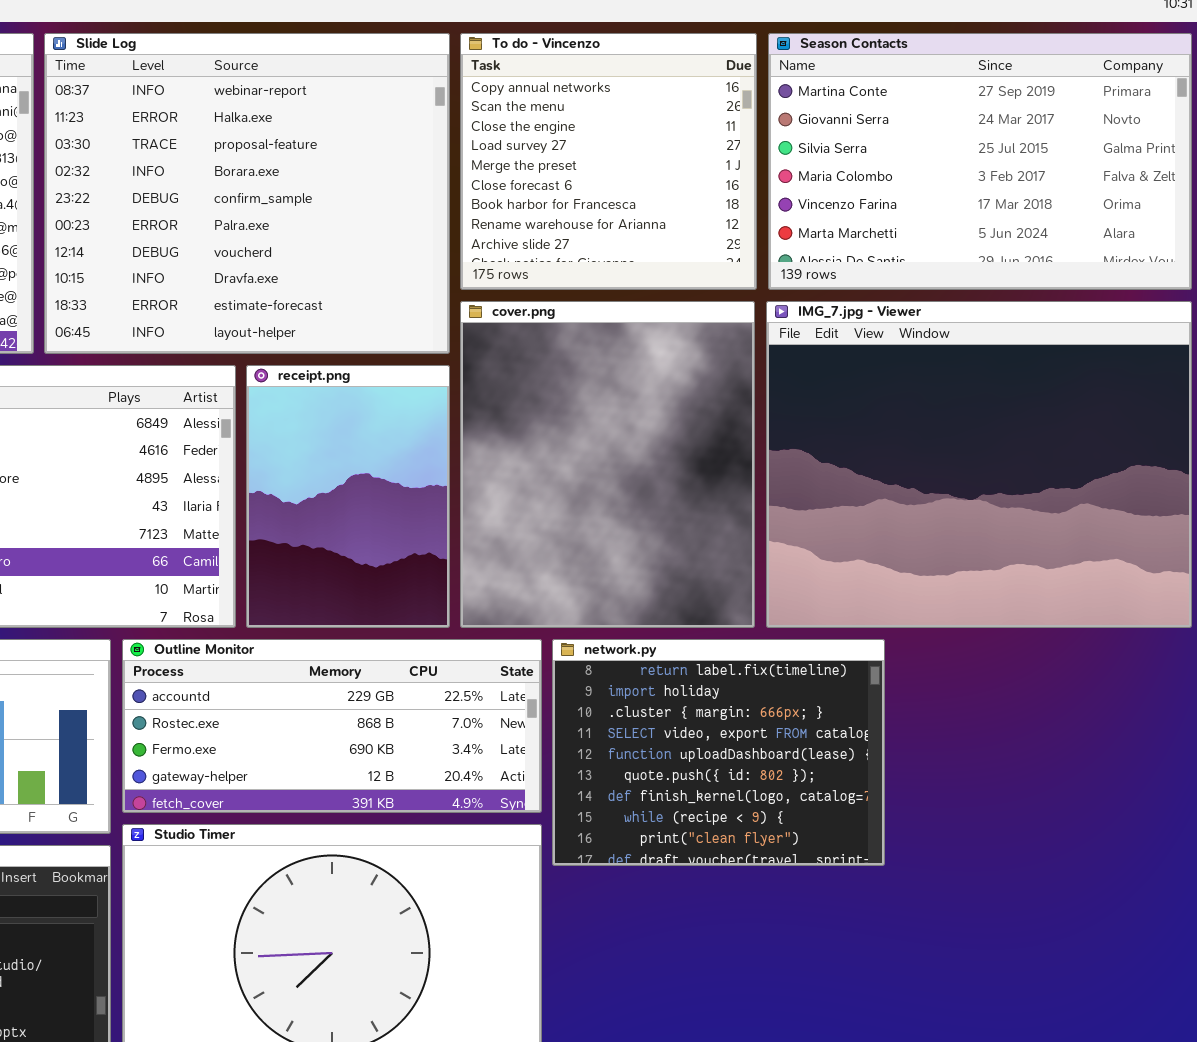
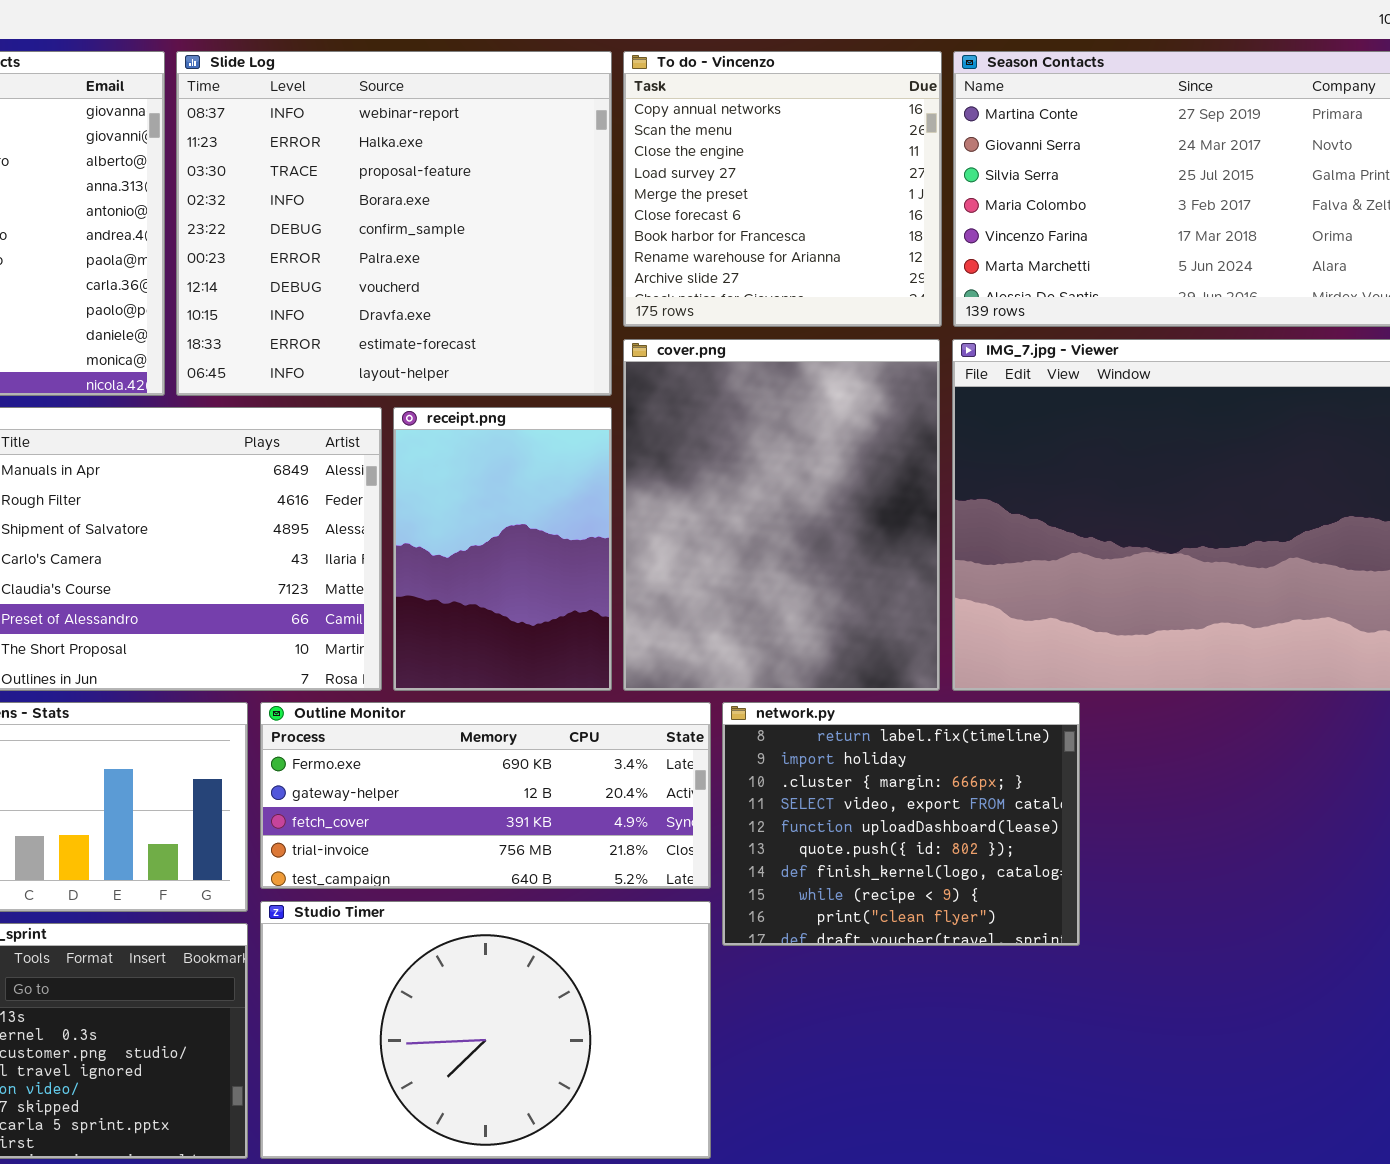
Outline Monitor: [122,639,542,813] -> [260,702,711,889], scrolled down 2 rows

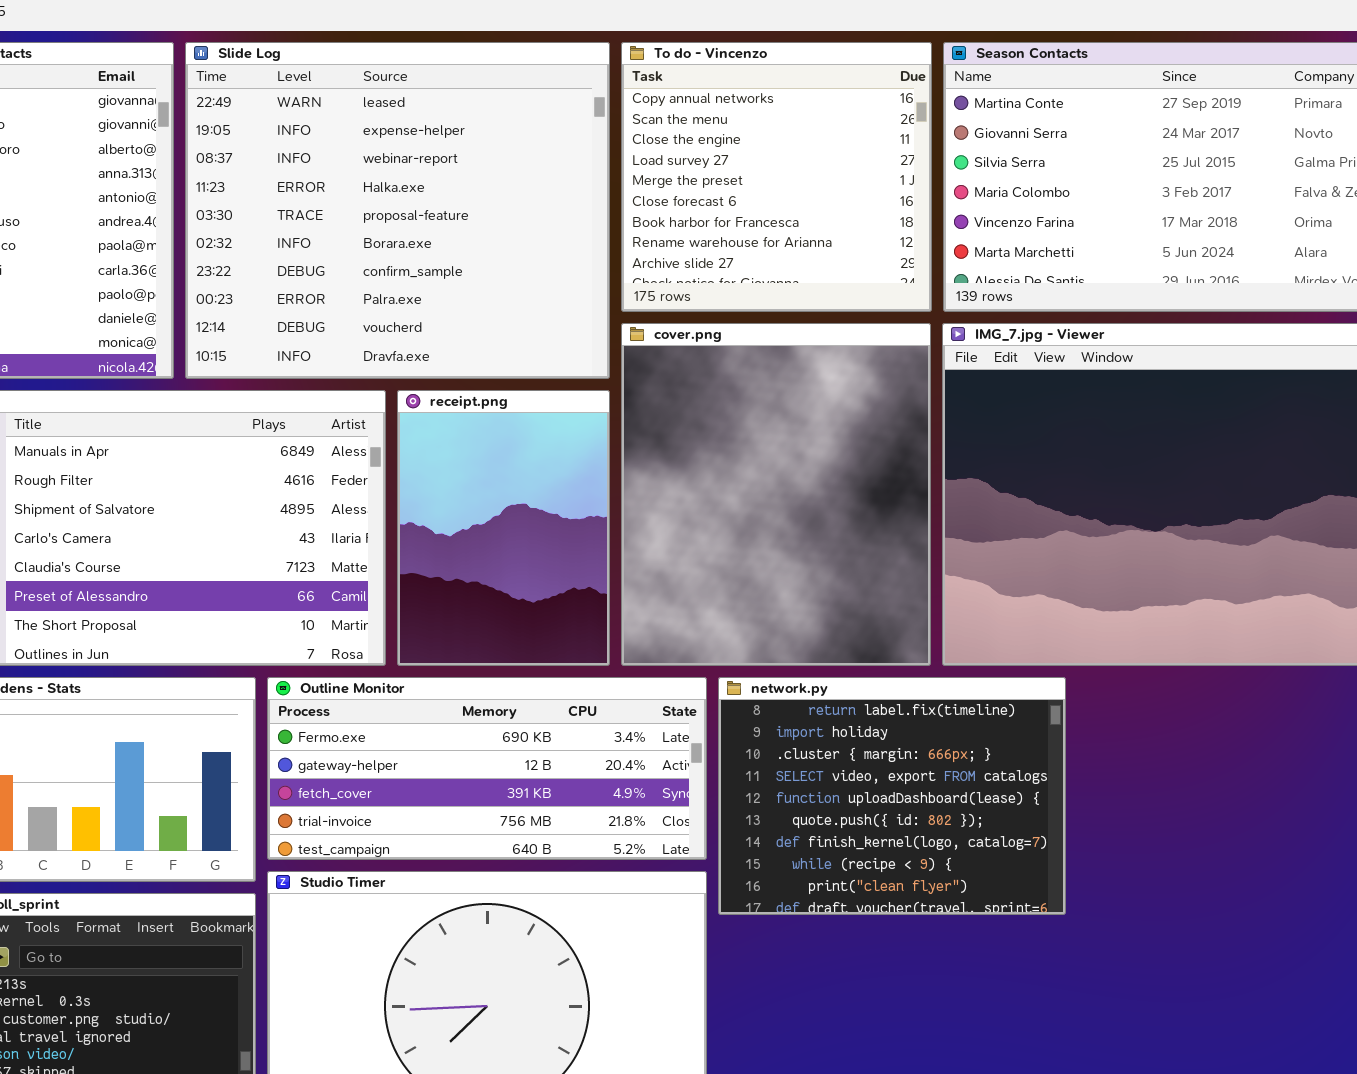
Slide Log: [176,51,612,396] -> [185,42,610,379], scrolled up 2 rows

